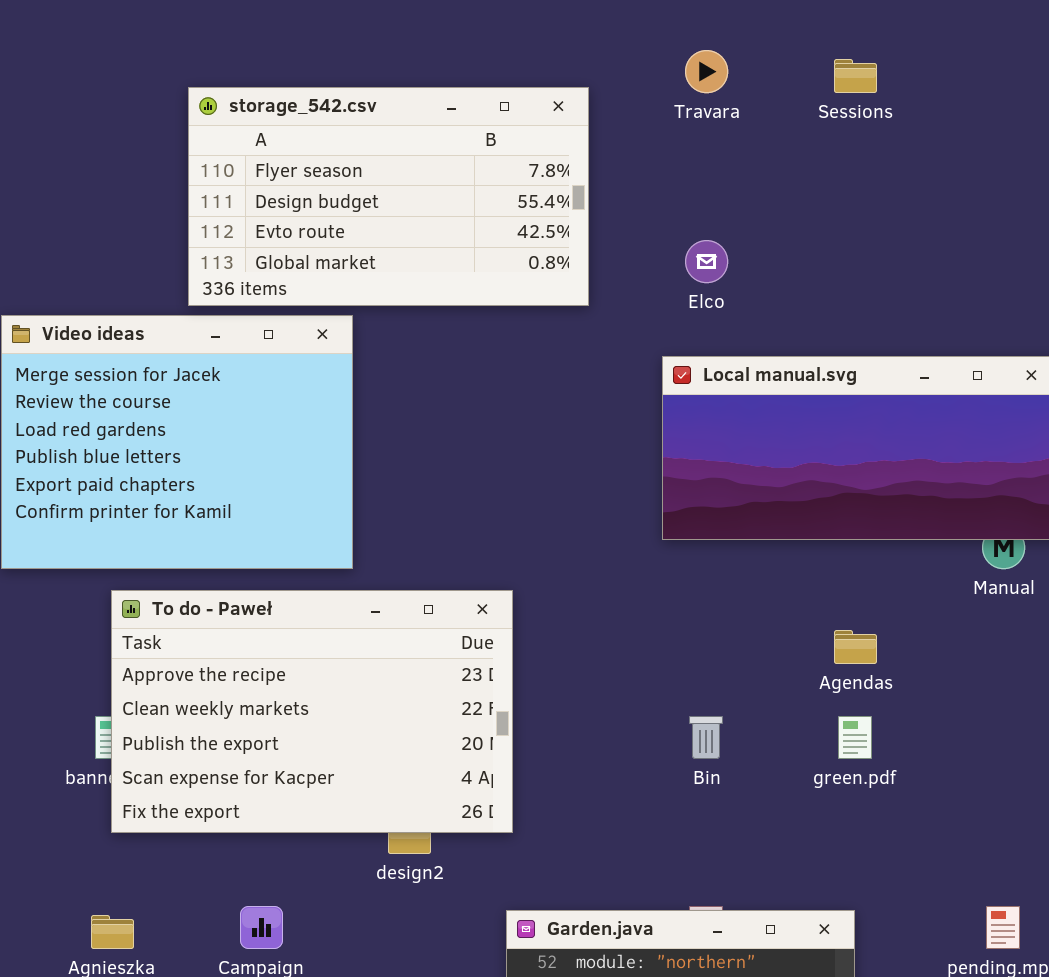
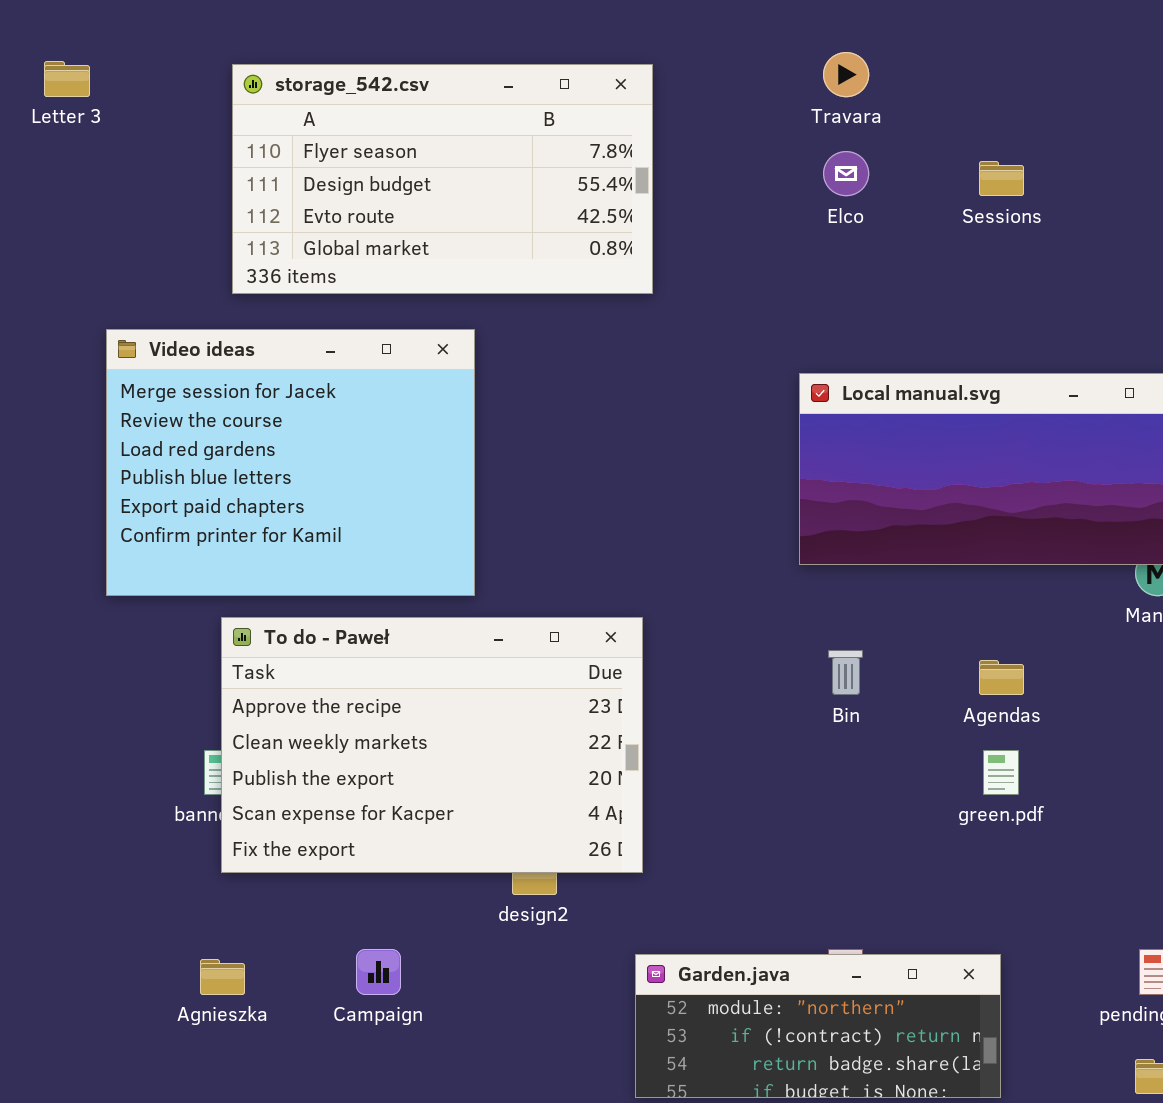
Sessions: [834,59,877,93] -> [979,161,1024,196], moved
storage_542.csv: [188,87,589,306] -> [232,64,653,294], moved
Elco: [685,240,728,283] -> [823,151,869,196], moved
Bin: [689,716,723,759] -> [828,650,863,695], moved

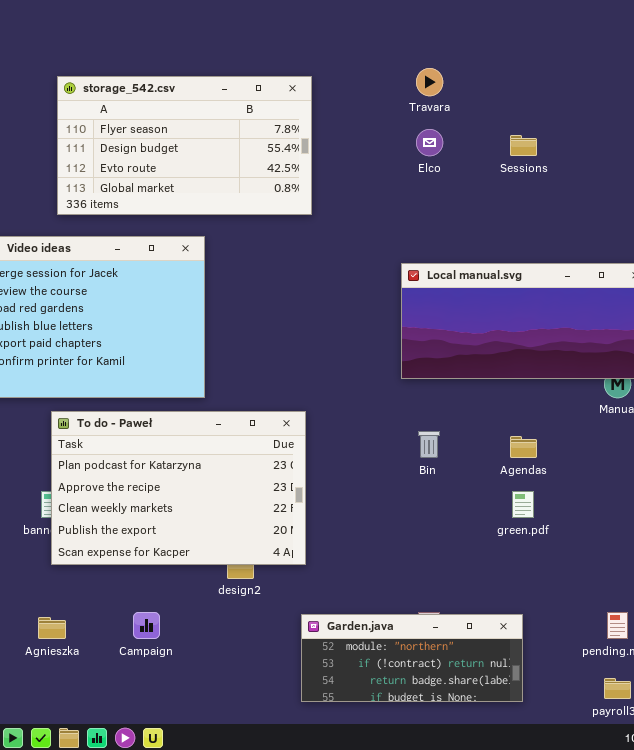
To do - Paweł: [221,617,643,873] -> [51,411,306,565], scrolled up 1 row

